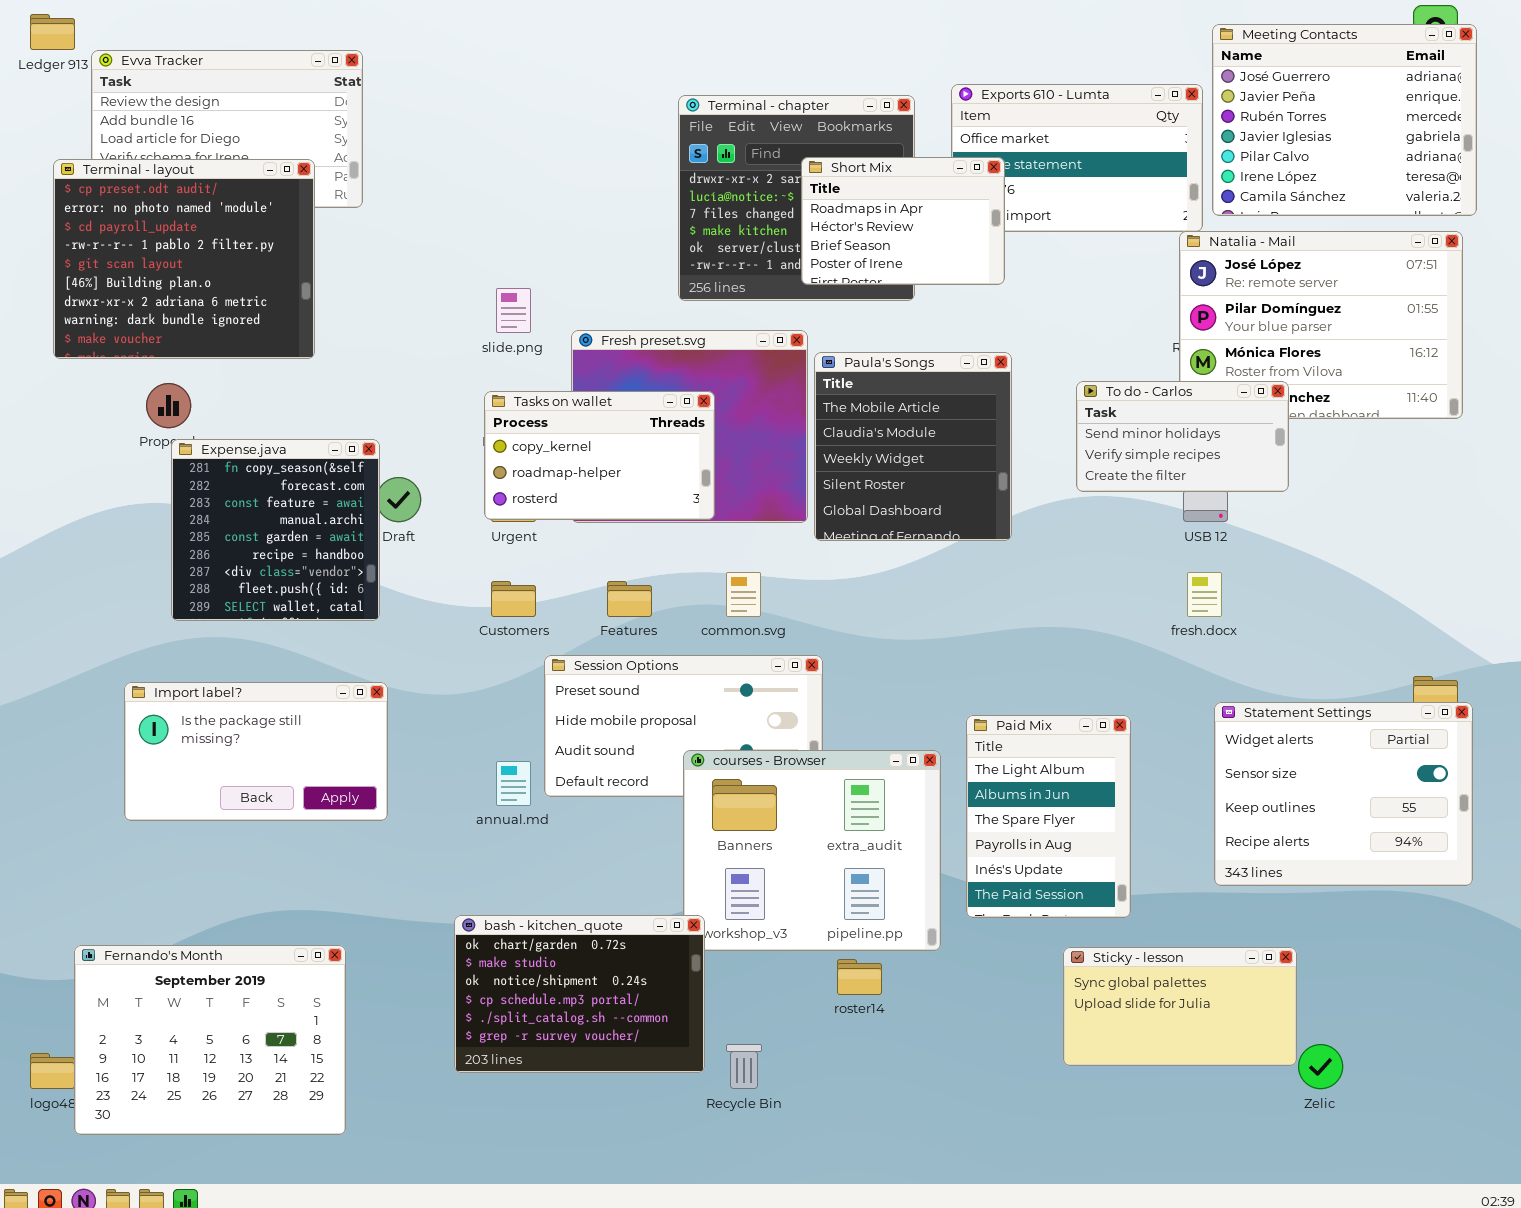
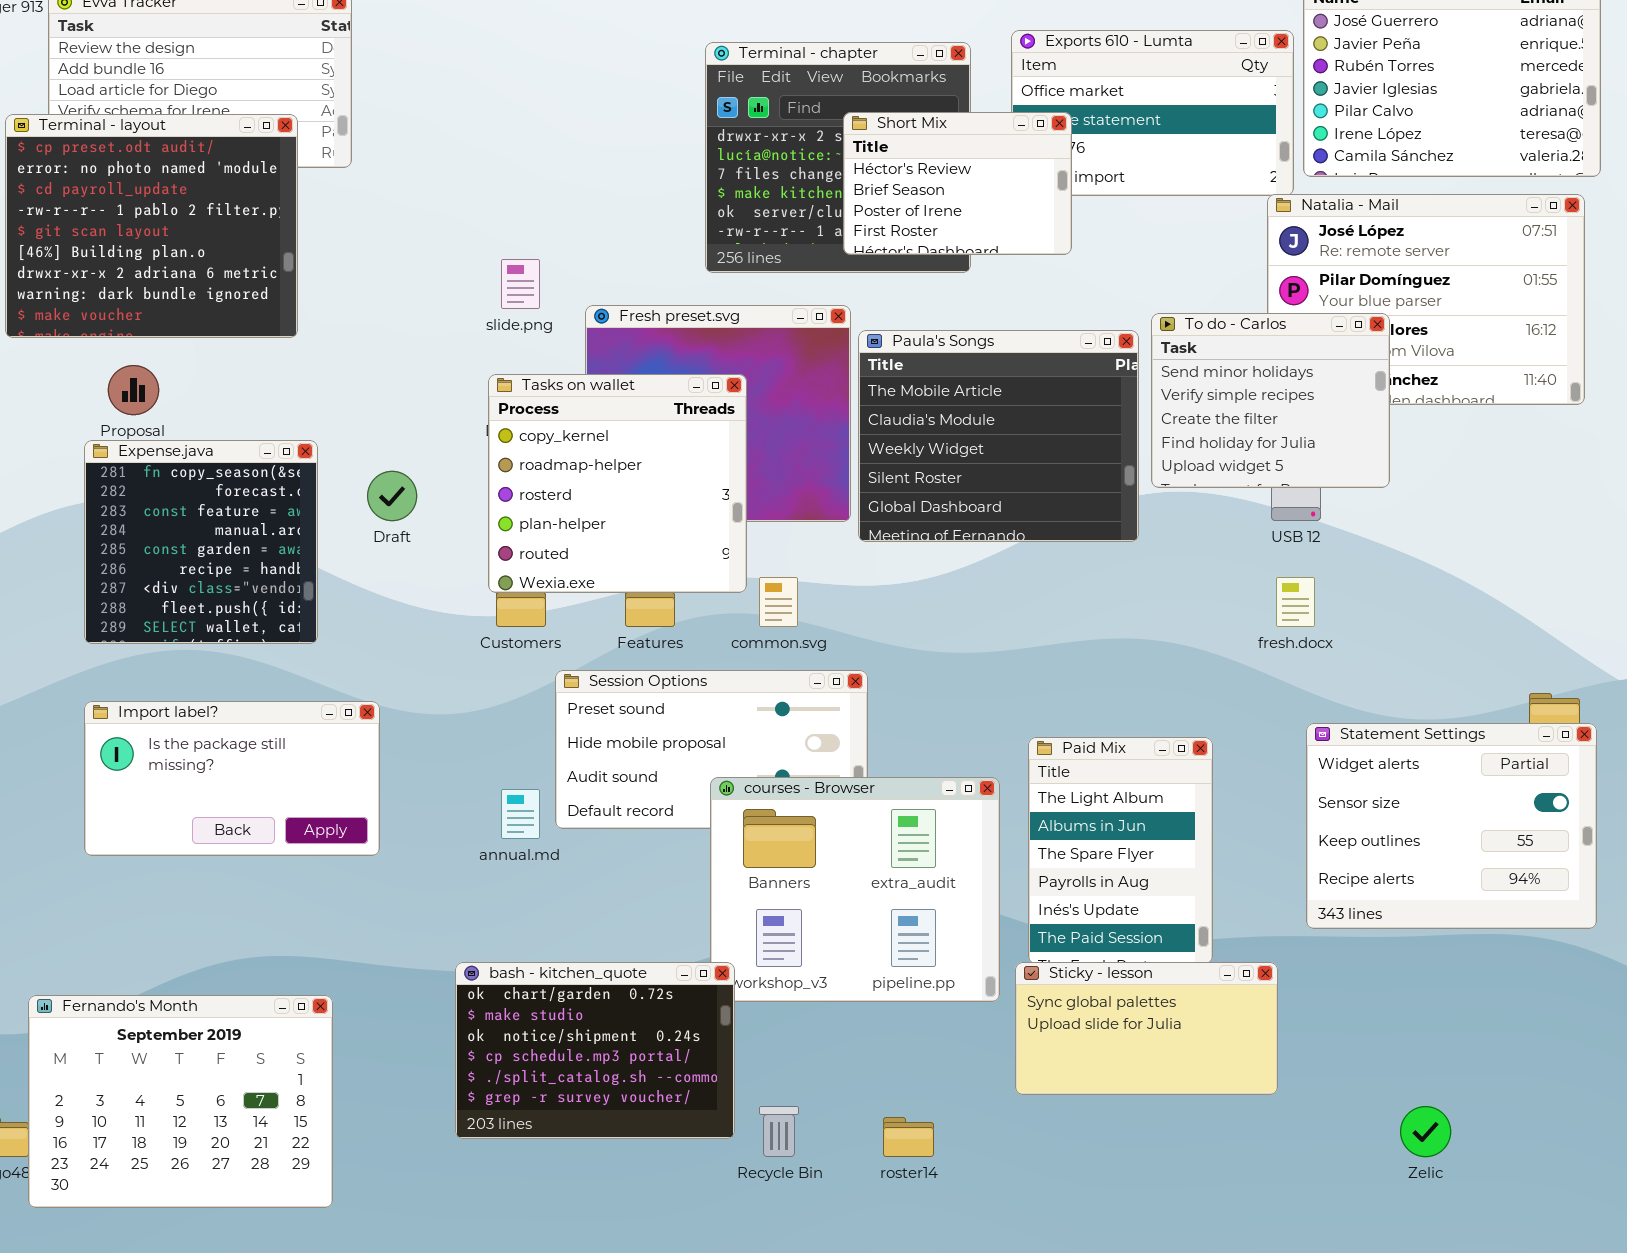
Short Mix: [801,157,1005,285] -> [843,112,1072,255], scrolled down 1 row
Paula's Songs: [814,352,1012,541] -> [858,330,1139,542], resized
To do - Carlos: [1076,381,1289,492] -> [1151,313,1390,488], resized
Tasks on wallet: [484,391,715,520] -> [488,374,747,593], resized
Expense.java: [171,439,380,621] -> [84,440,318,644], moved
Sticky - lesson: [1063,947,1297,1066] -> [1015,962,1278,1095], moved
roster14: [837,959,882,995] -> [883,1117,934,1157], moved

